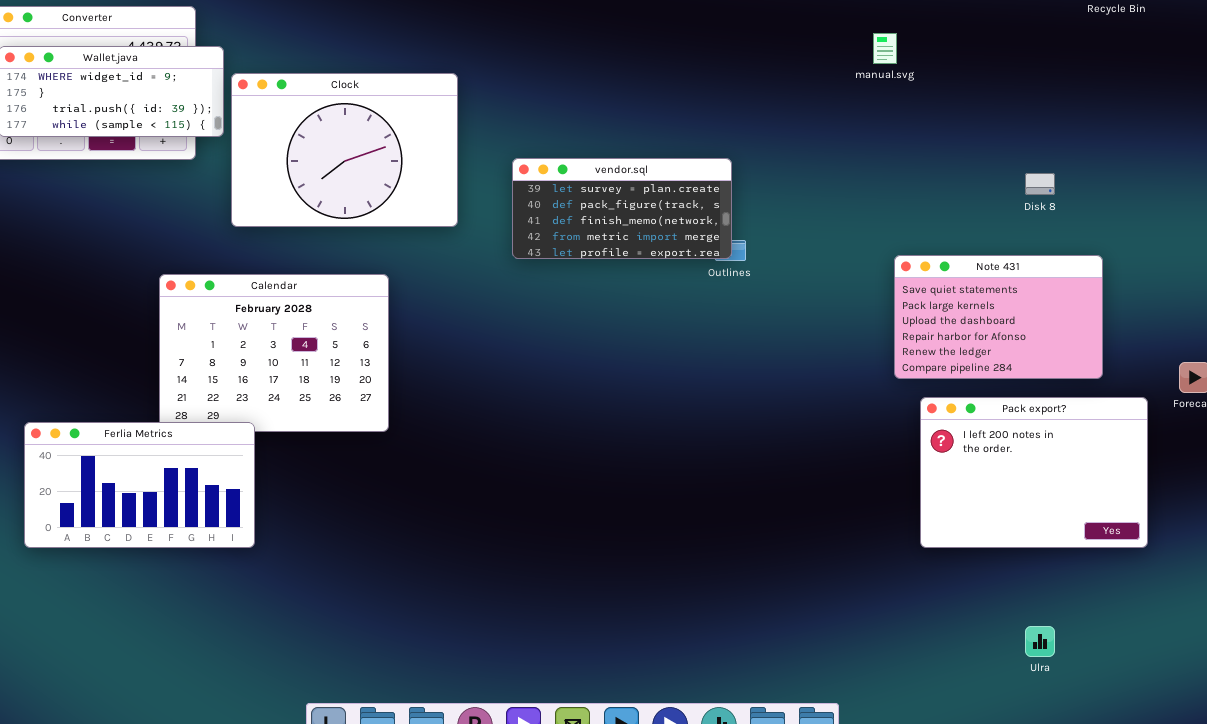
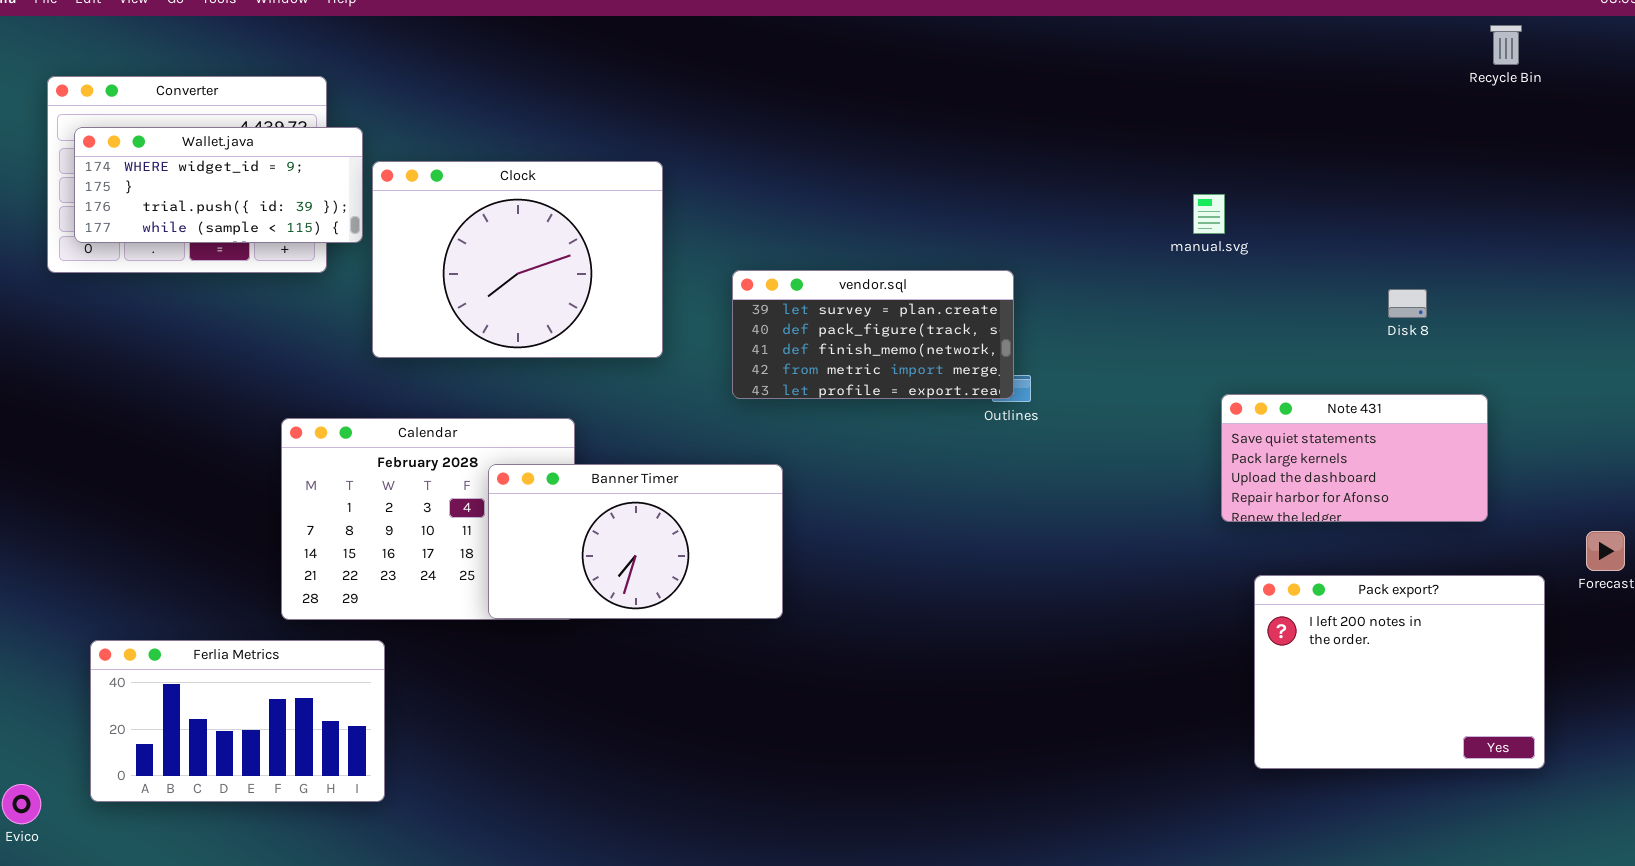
manual.svg: [873,33,897,64] -> [1193,194,1225,234], moved
Note 431: [894,255,1103,379] -> [1221,394,1488,522], resized
Banner Timer: none -> [488,464,783,619], opened
Ferlia Metrics: [24,422,255,548] -> [90,640,385,802], moved

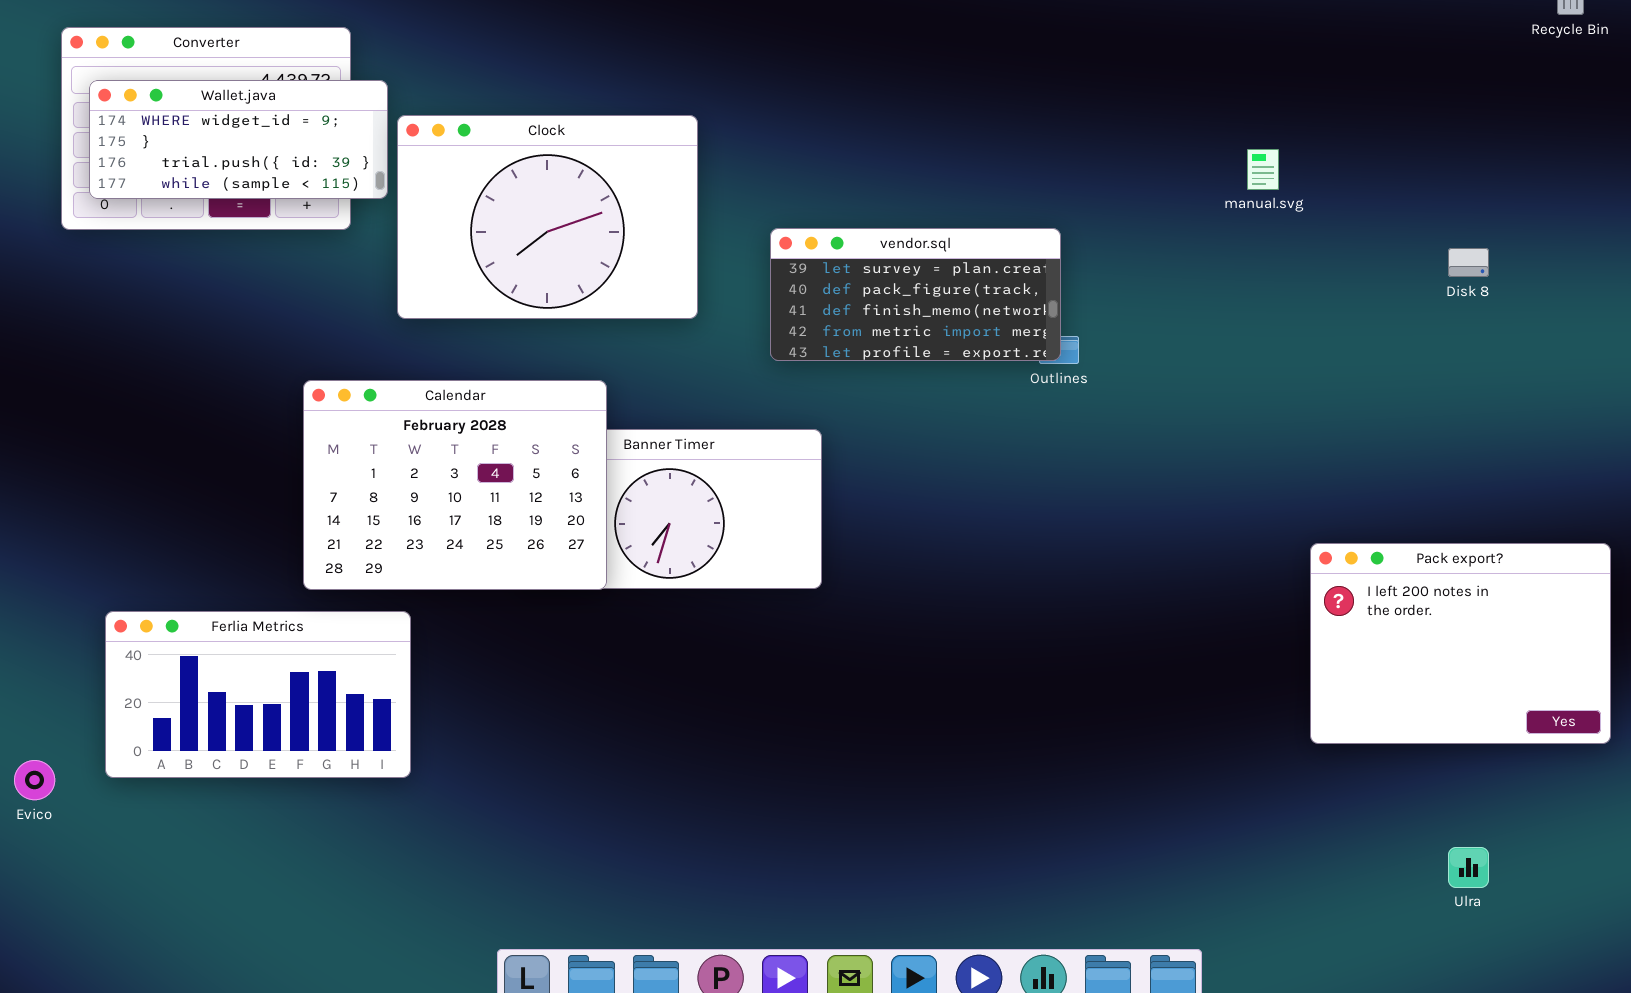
Note 431: [1221,394,1488,522] -> none, closed
Calendar: [281,418,575,620] -> [303,380,607,590], raised

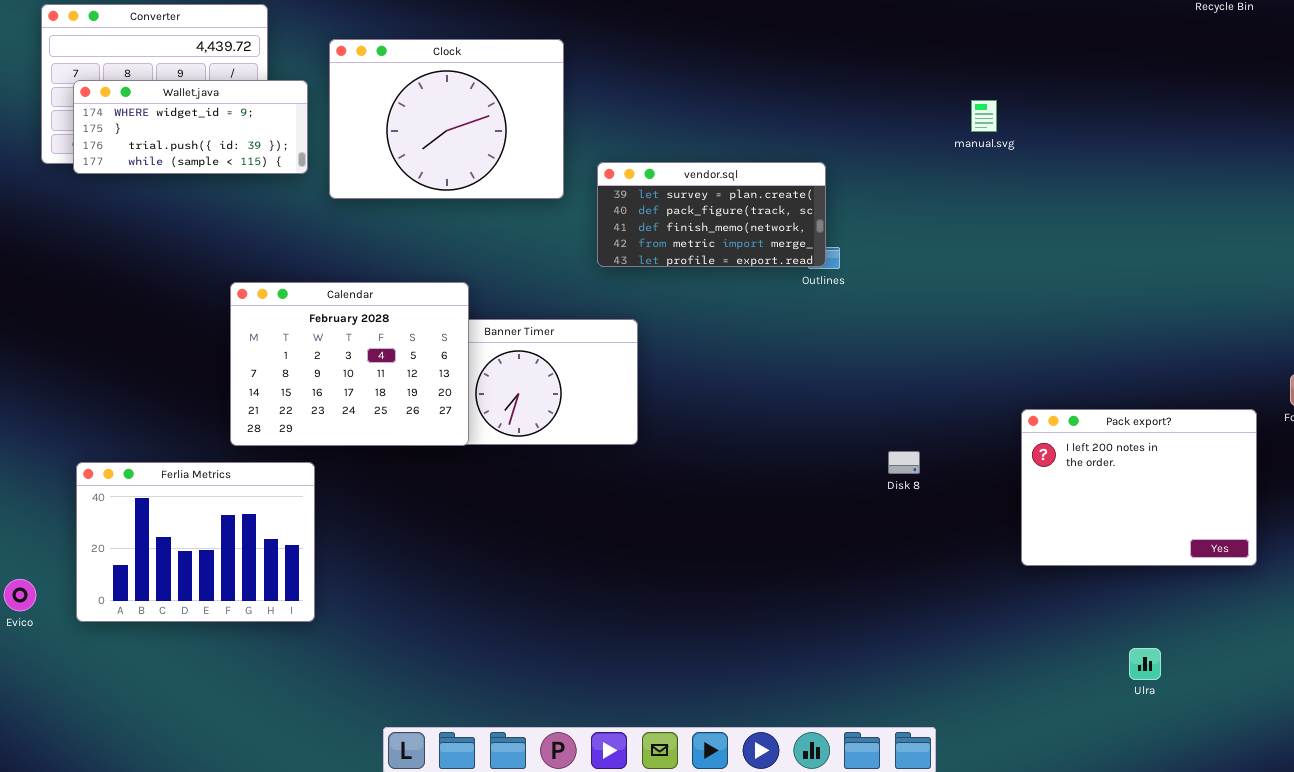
Wallet.java: [89,80,388,199] -> [73,80,308,174], moved
Clock: [397,115,698,319] -> [329,39,564,199], moved
Disk 8: [1448,248,1489,277] -> [888,451,920,474], moved
Ferlia Metrics: [105,611,411,778] -> [76,462,315,622], resized

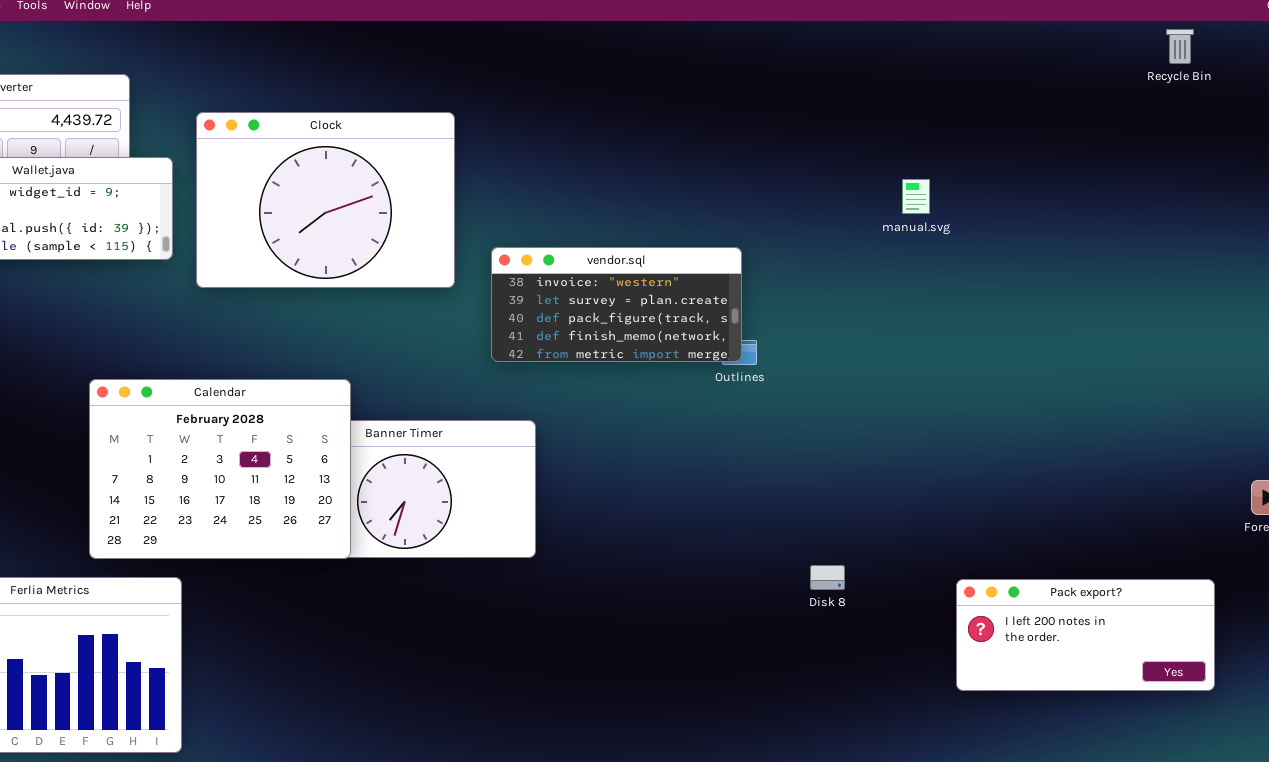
vendor.sql: [597,162,826,267] -> [491,247,742,362], scrolled up 1 row
Pack export?: [1021,409,1257,566] -> [956,579,1215,691], resized

